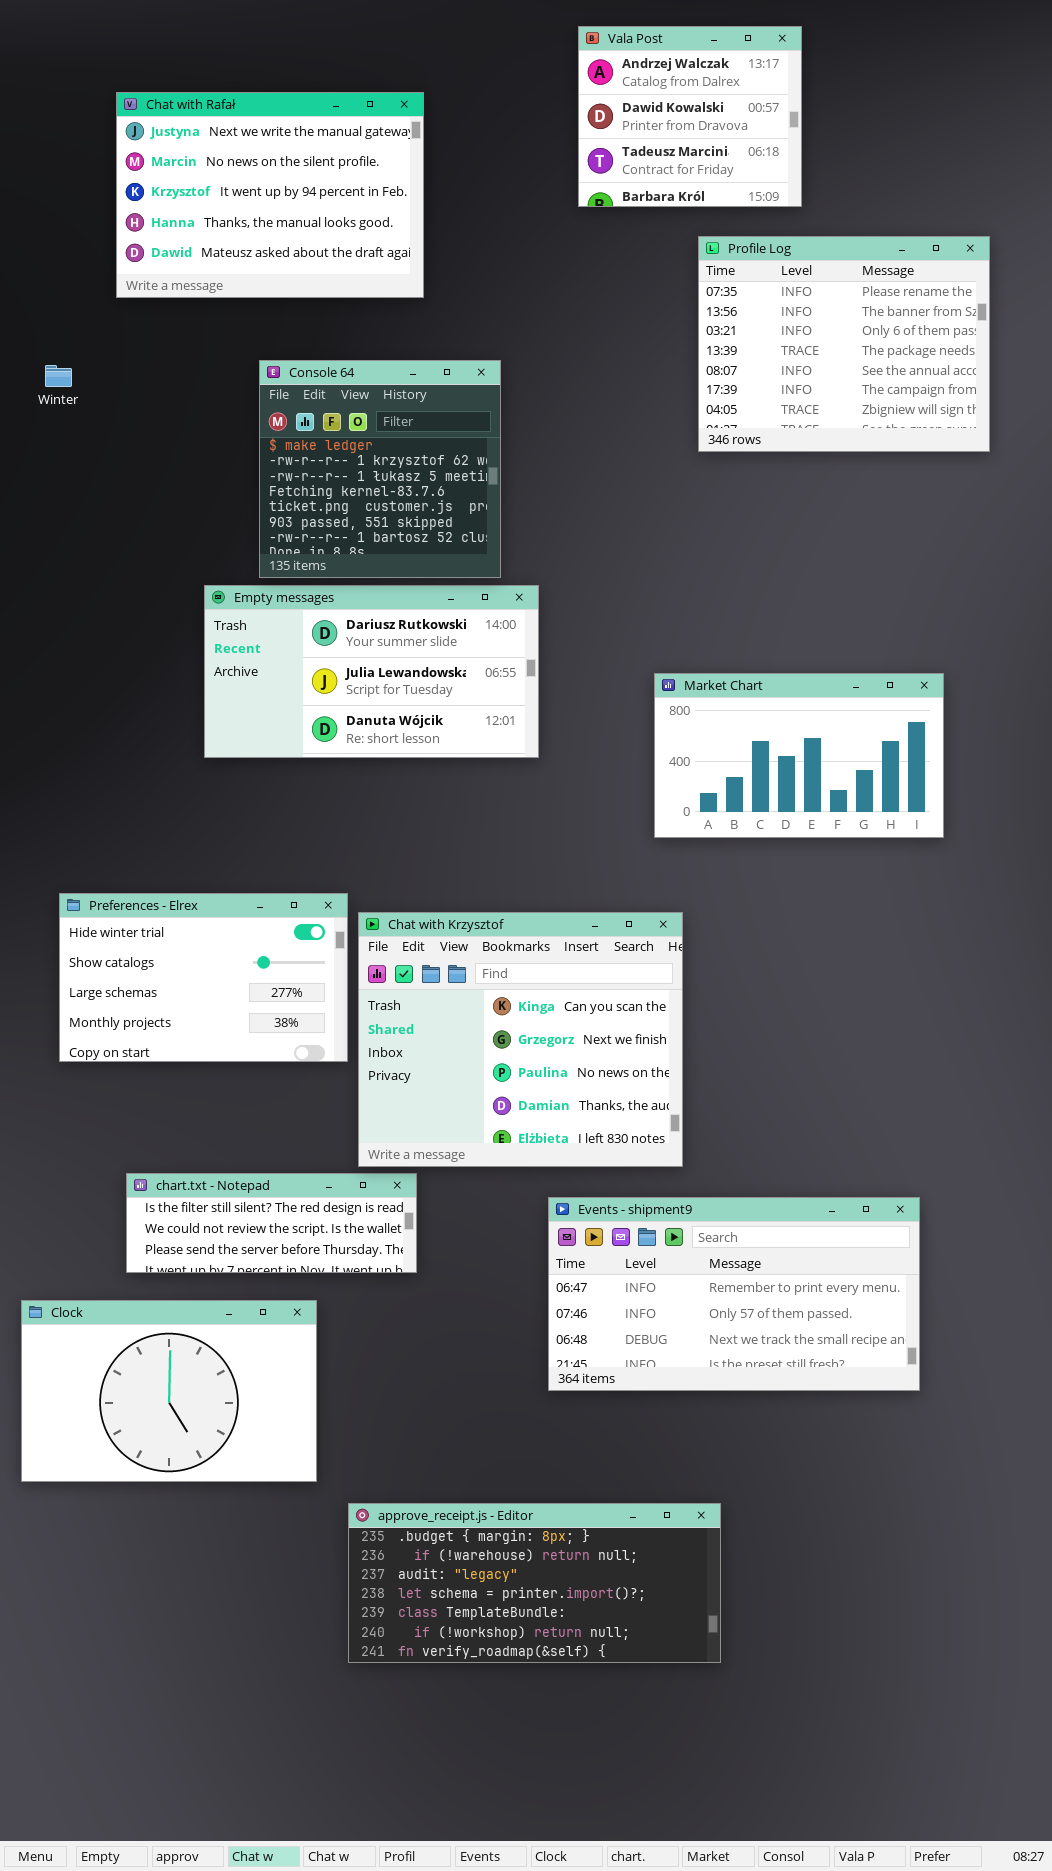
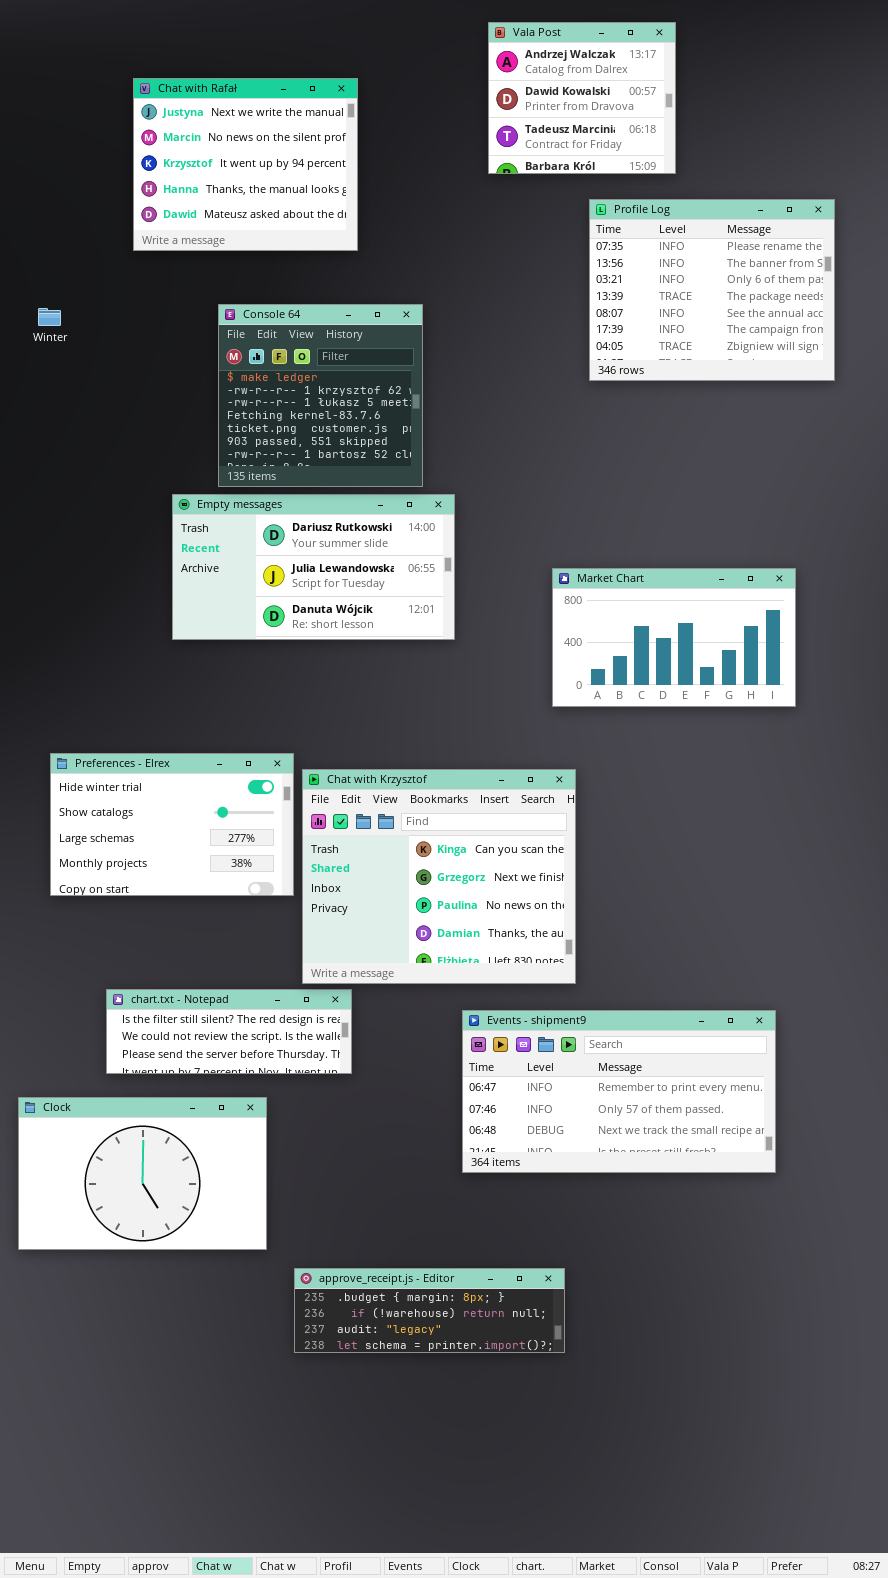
Chat with Rafał: [116,92,424,298] -> [133,78,358,251], resized
approve_receipt.js - Editor: [348,1503,721,1663] -> [294,1268,565,1353], resized

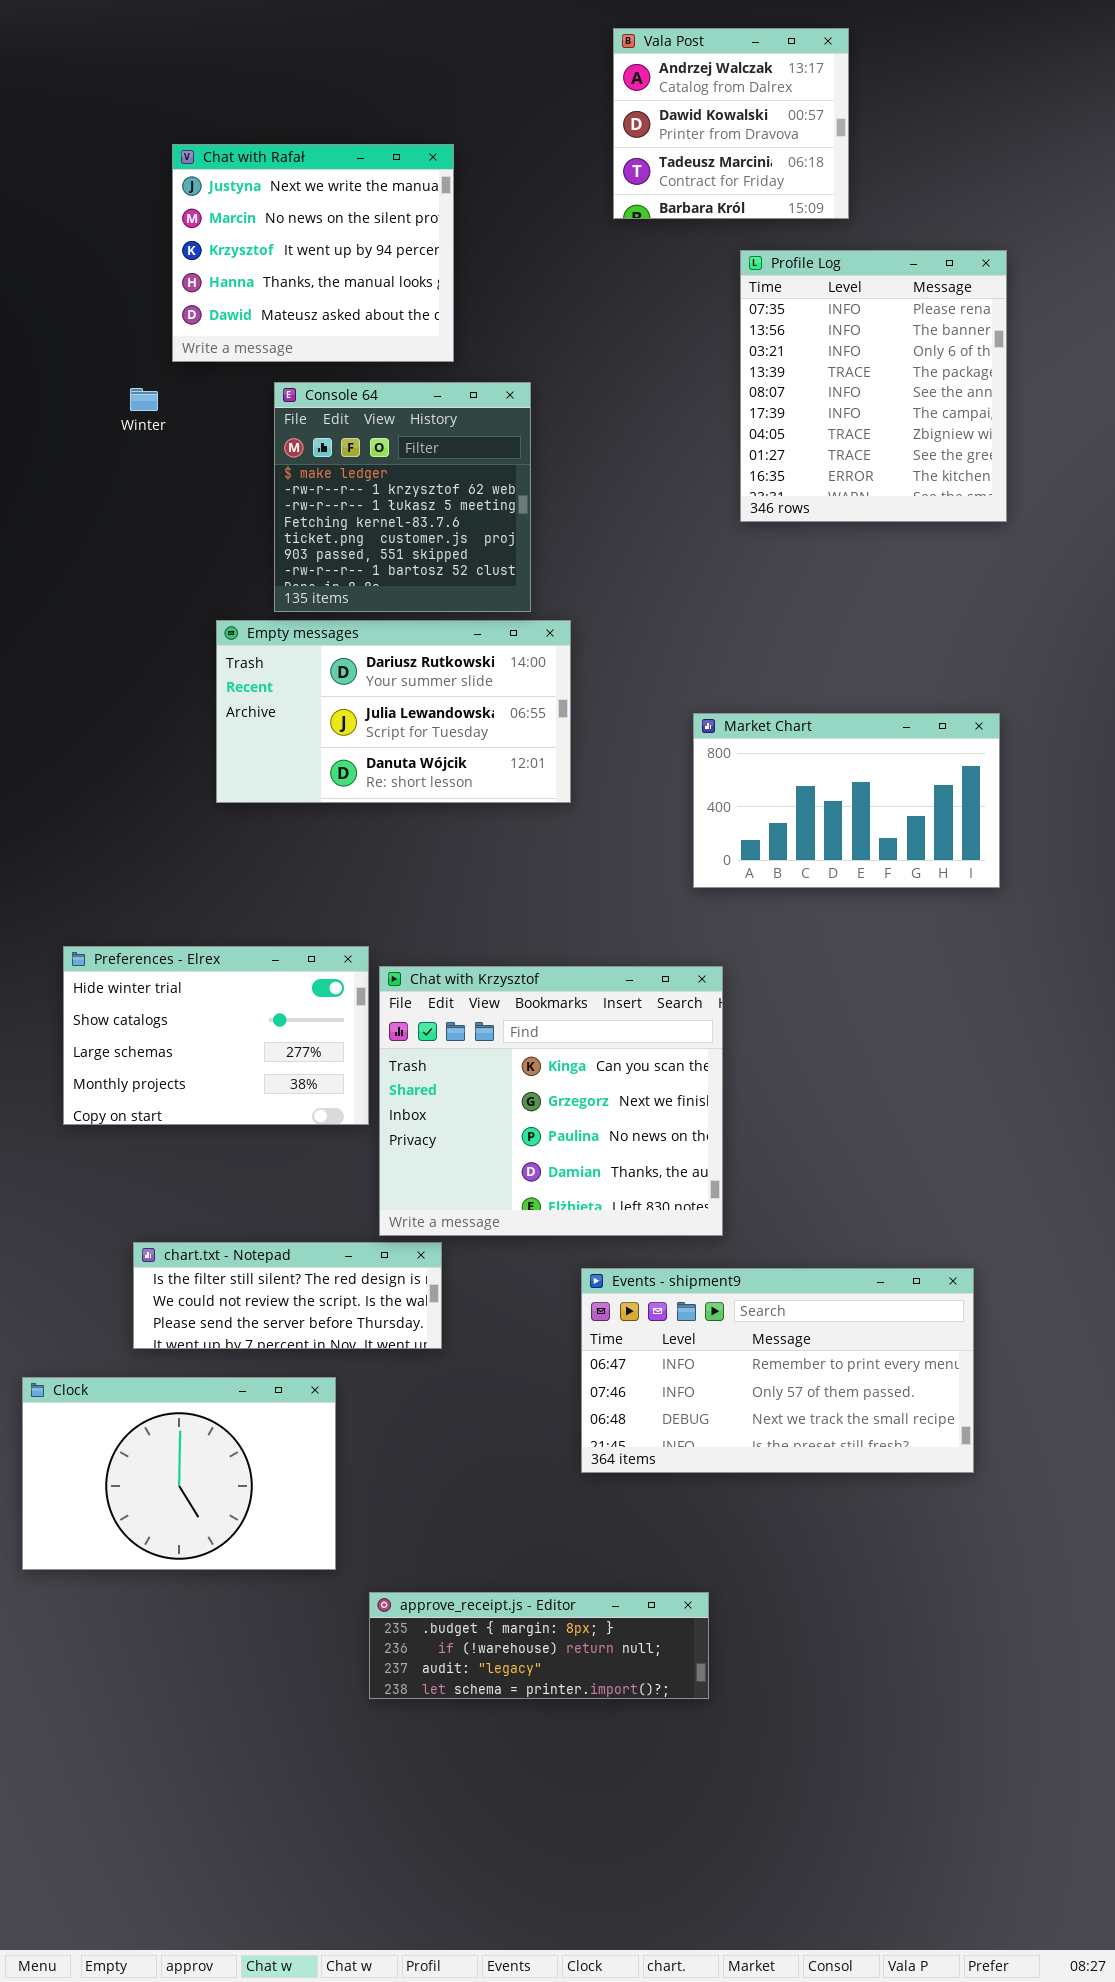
Chat with Rafał: [133,78,358,251] -> [172,144,454,362], moved
Profile Log: [589,199,835,381] -> [740,250,1007,522], resized
Winter: [38,308,61,326] -> [130,388,158,411], moved

